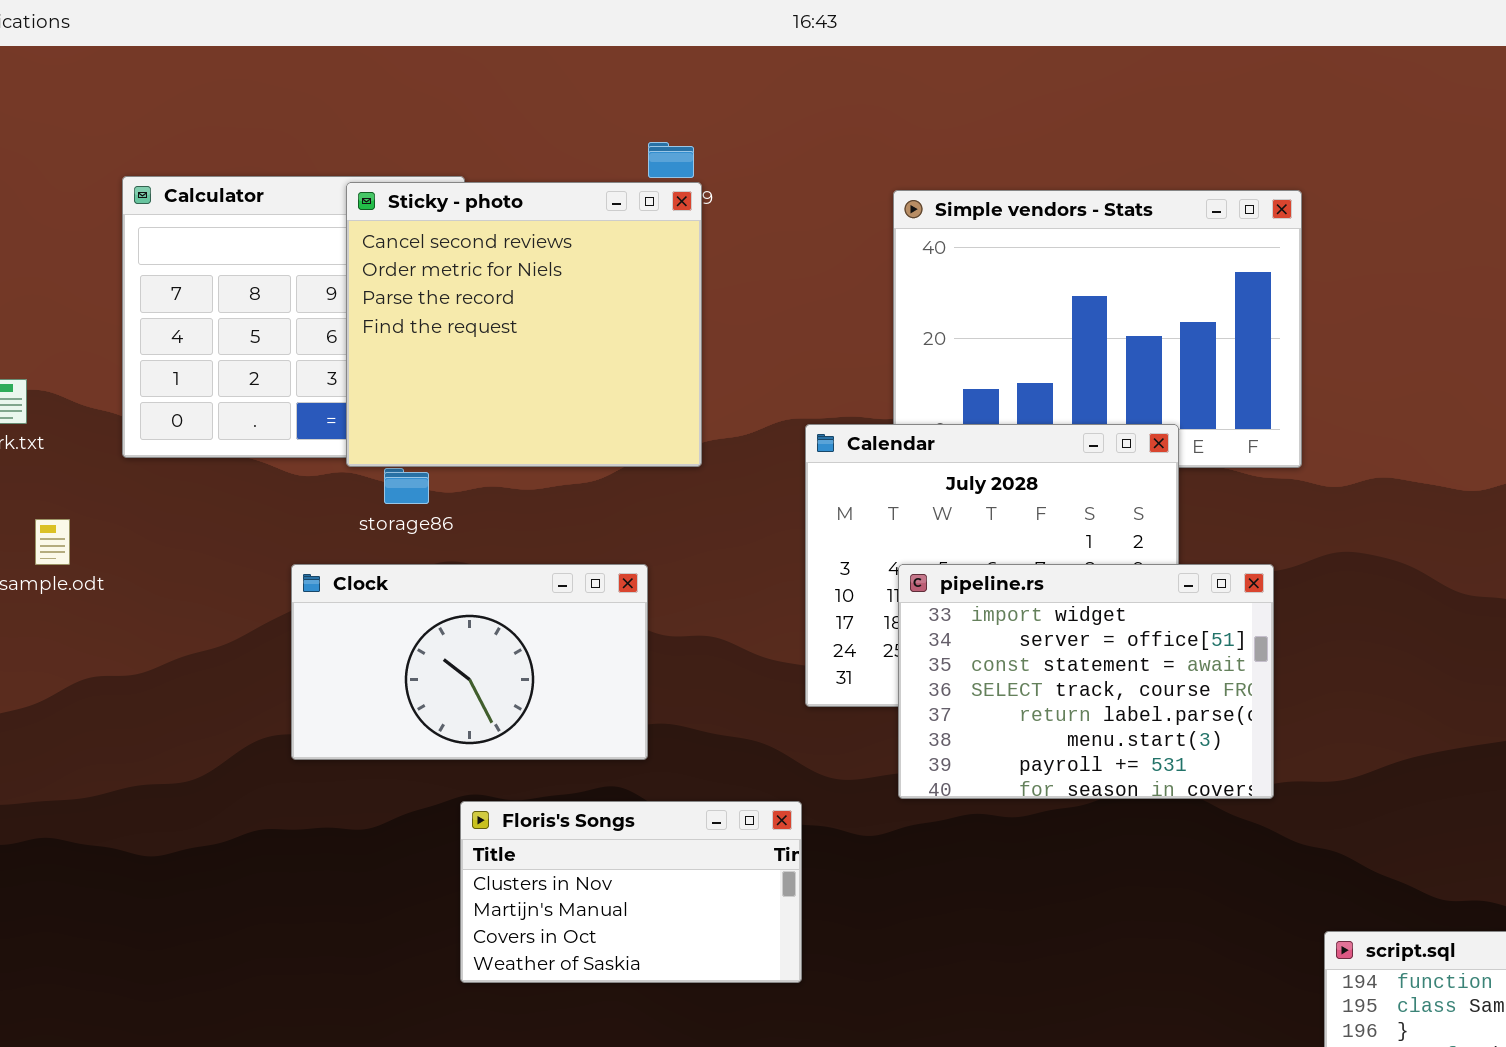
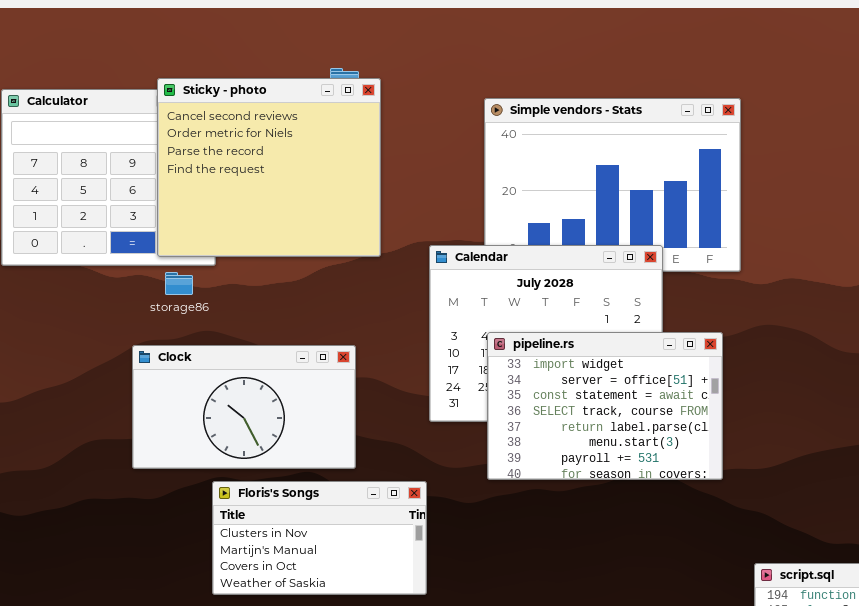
Sticky - photo: [346,182,702,467] -> [157,78,381,257], moved
Clock: [291,564,648,760] -> [132,345,356,469], moved

